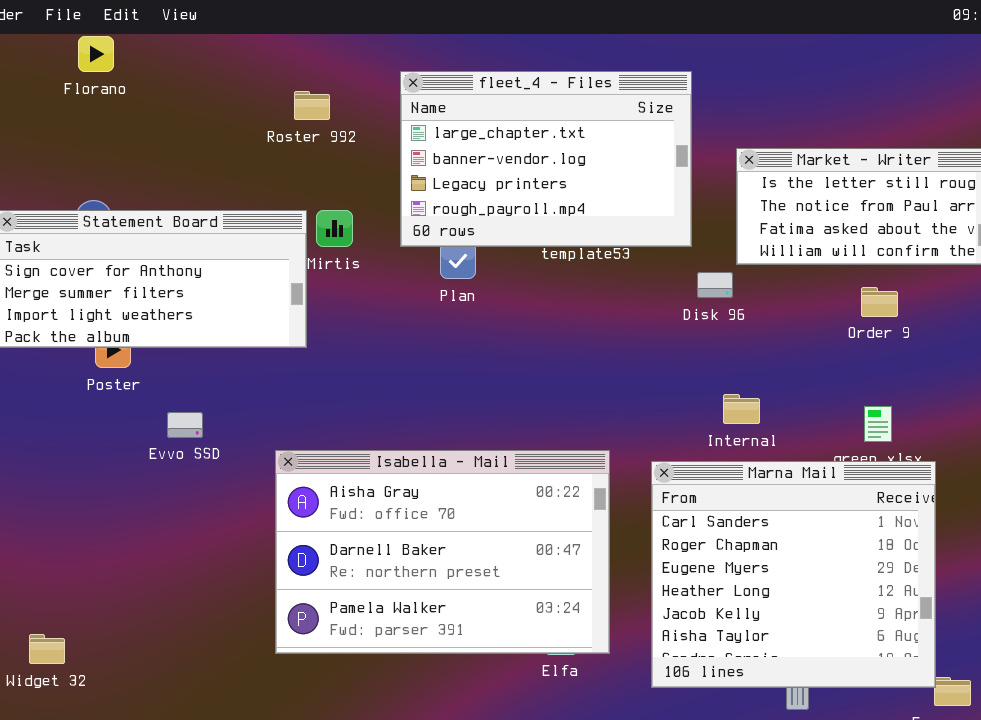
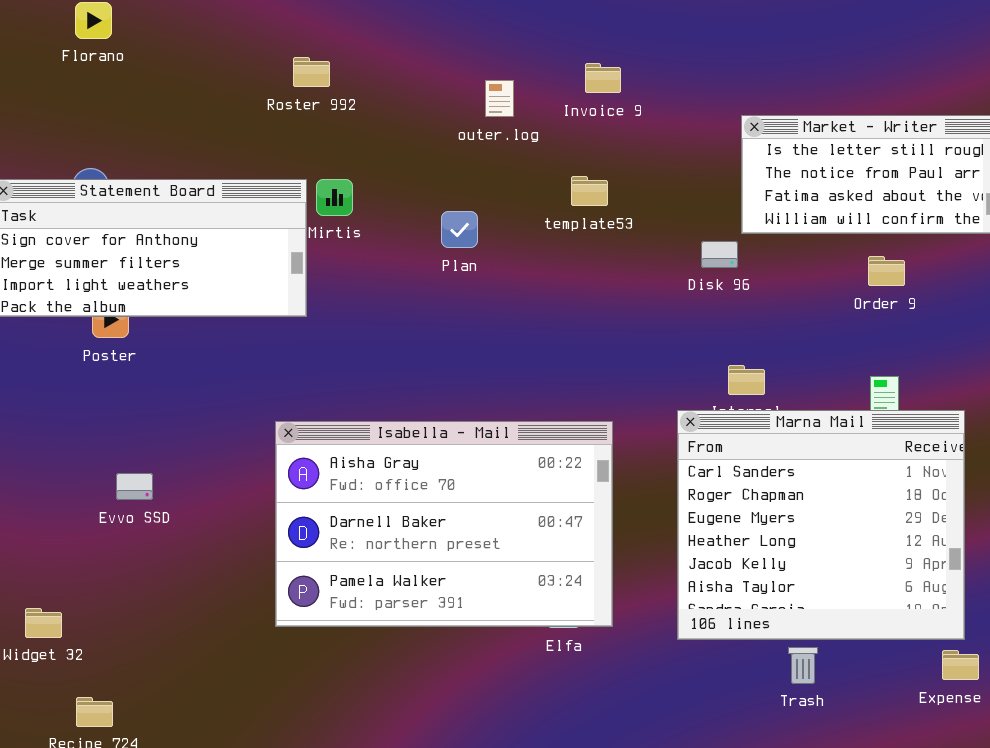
fleet_4 - Files: [400,71,692,247] -> none, closed
Evvo SSD: [167,412,203,438] -> [116,473,153,500], moved
Marna Mail: [651,461,936,688] -> [677,410,965,640], moved

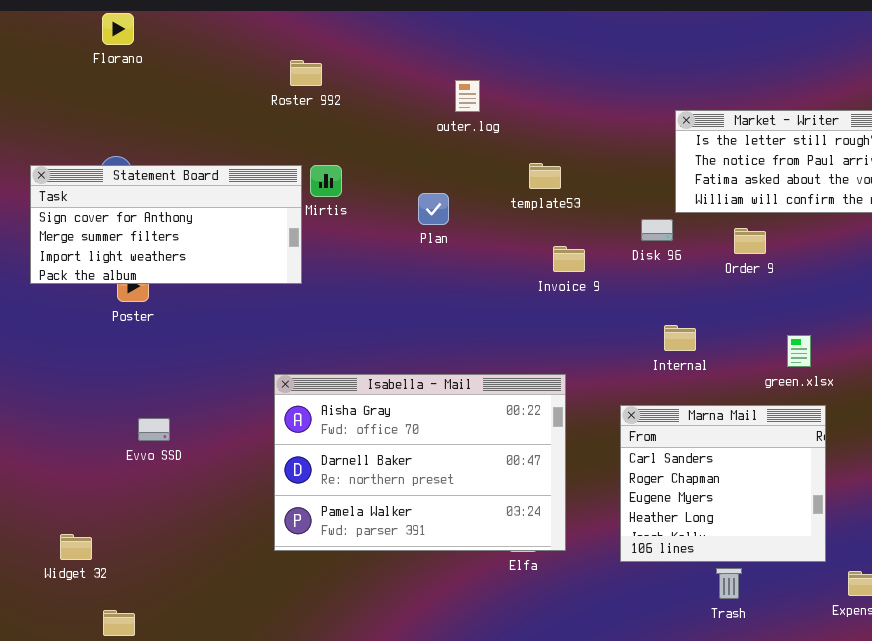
Invoice 9: [585,63,621,93] -> [553,246,585,272], moved
Order 9: [868,256,905,286] -> [734,228,766,254], moved
Marna Mail: [677,410,965,640] -> [620,405,826,562], resized

